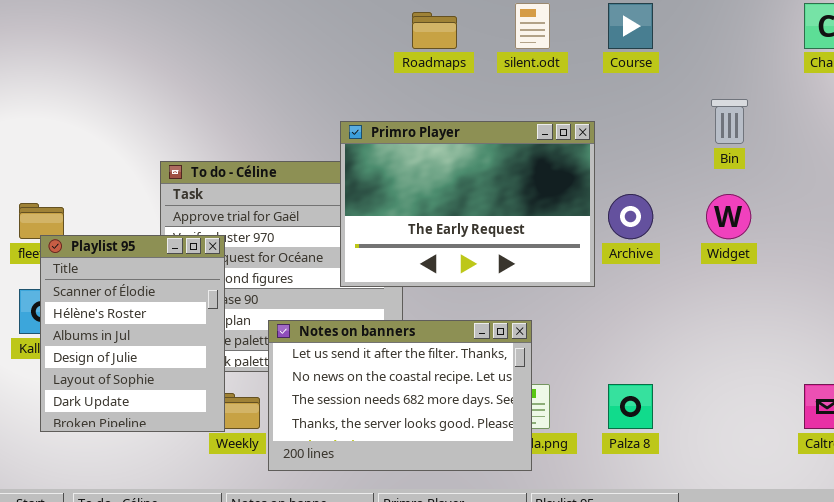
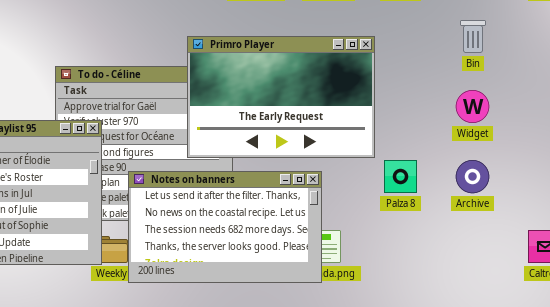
Archive: [608,194,653,239] -> [456,160,489,193], moved
Notes on banners: [268,320,532,471] -> [128,171,322,283], moved
Palza 8: [608,384,653,429] -> [384,160,417,193], moved

